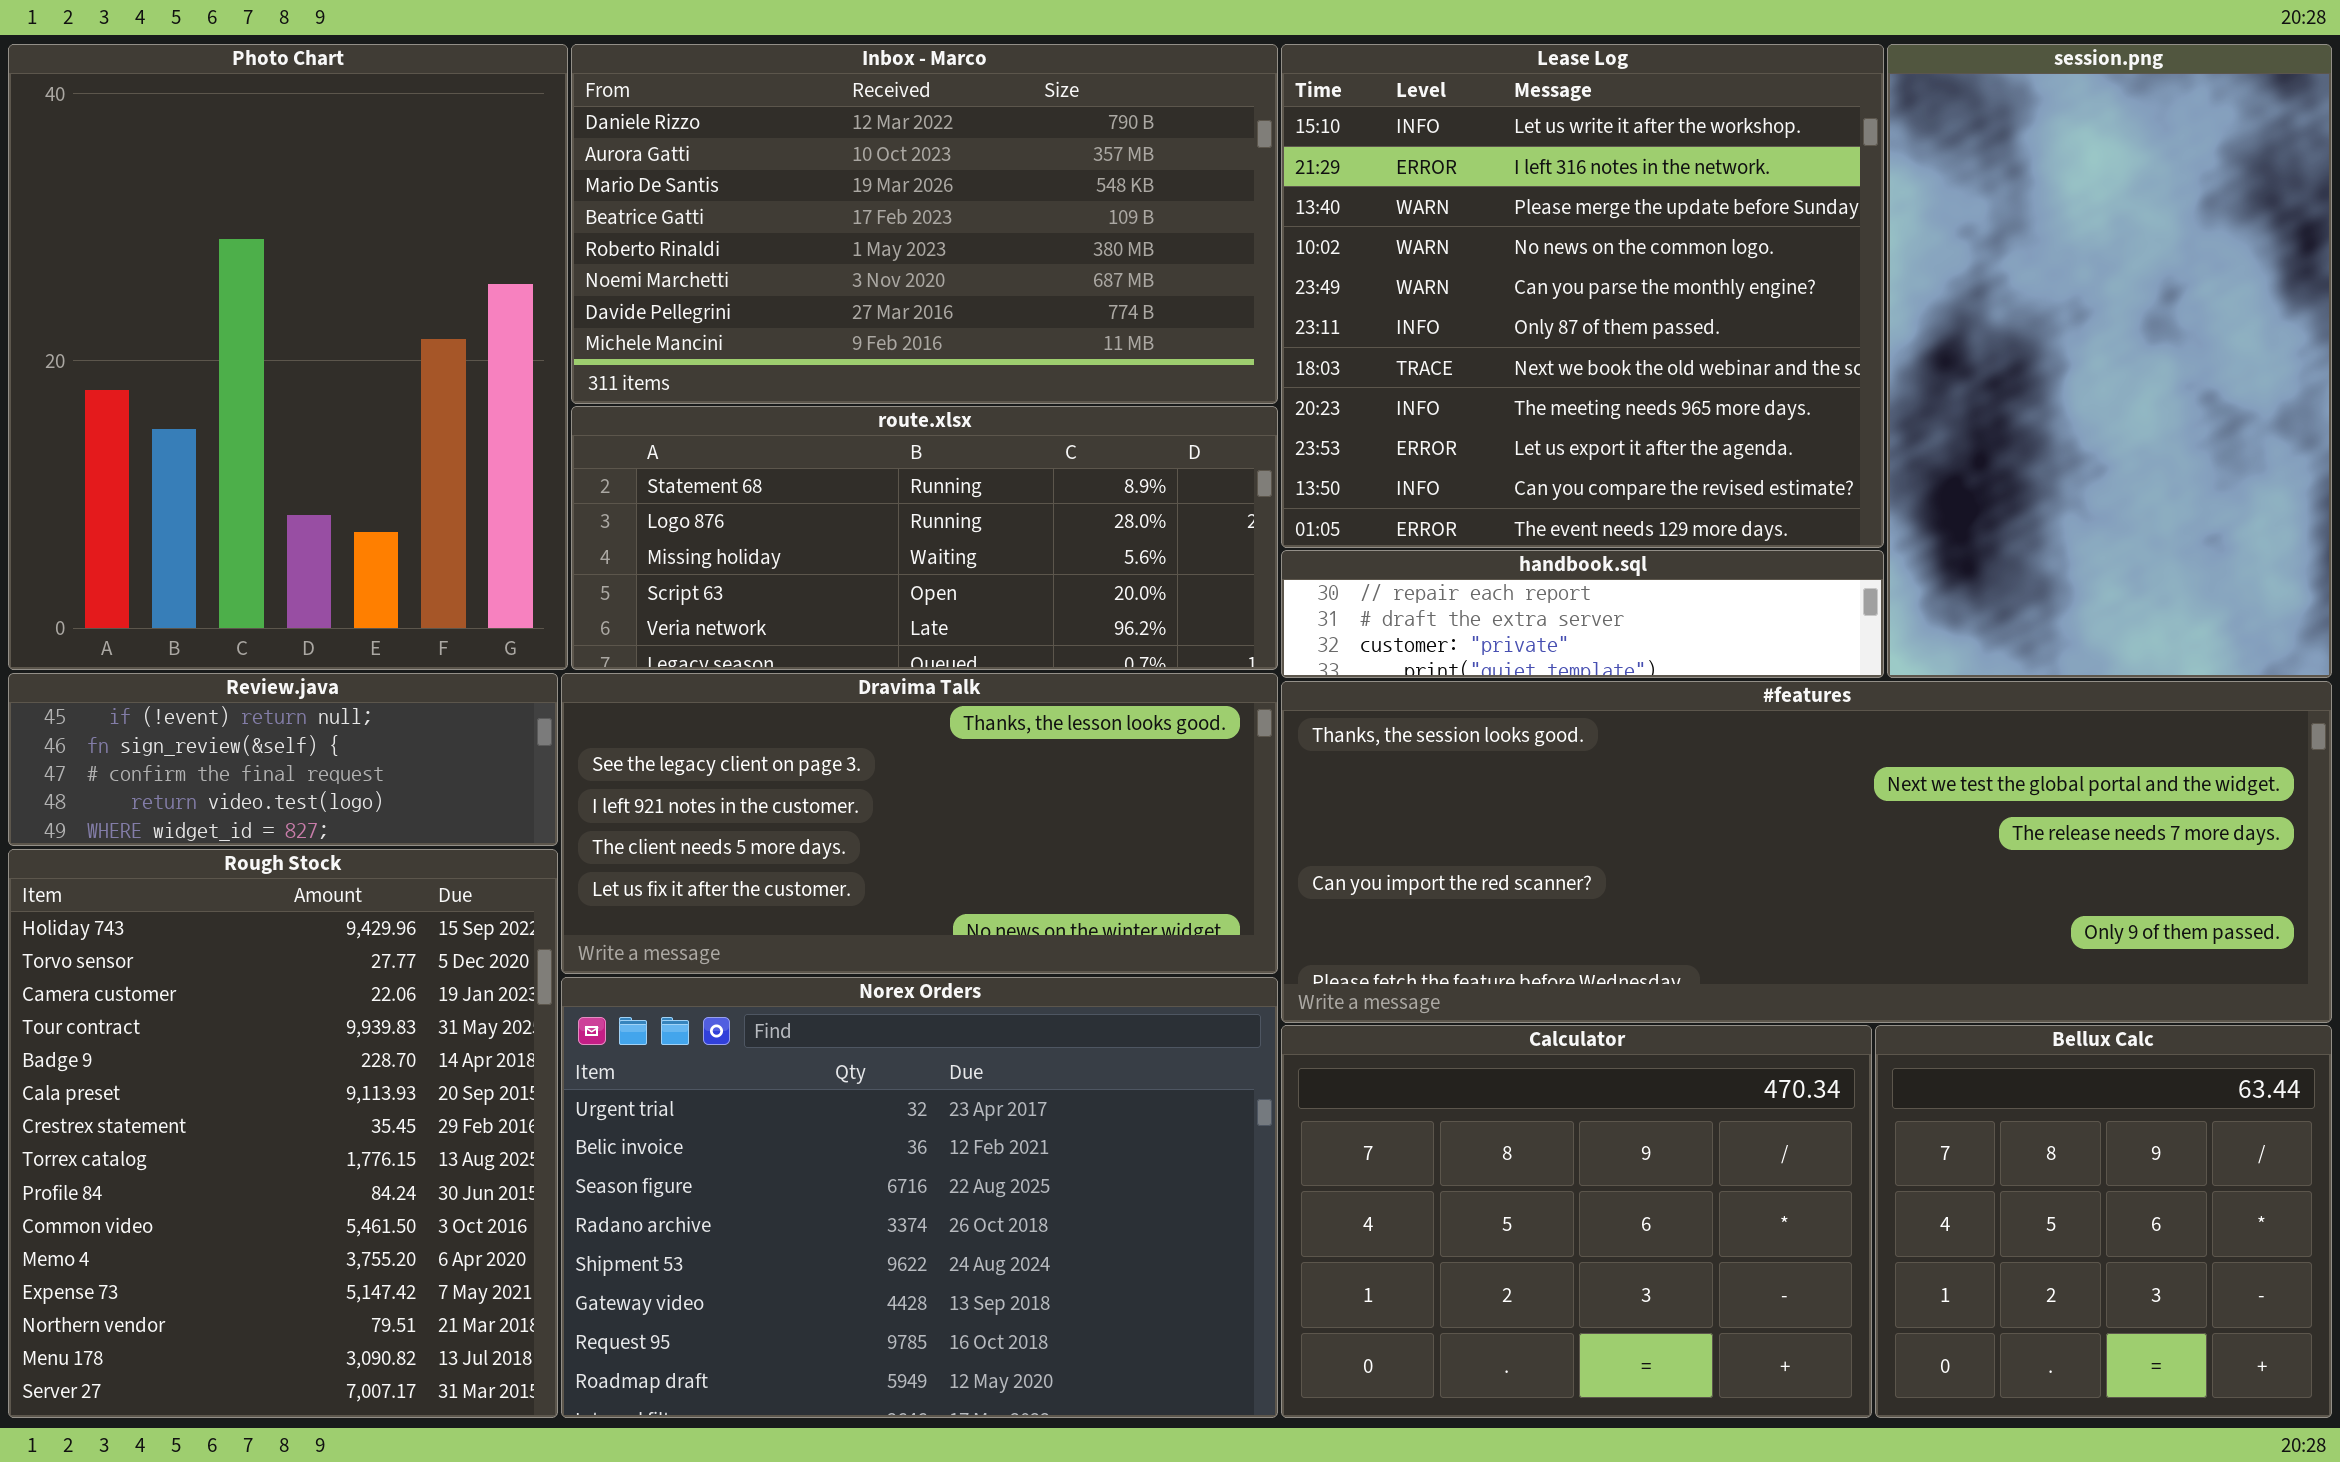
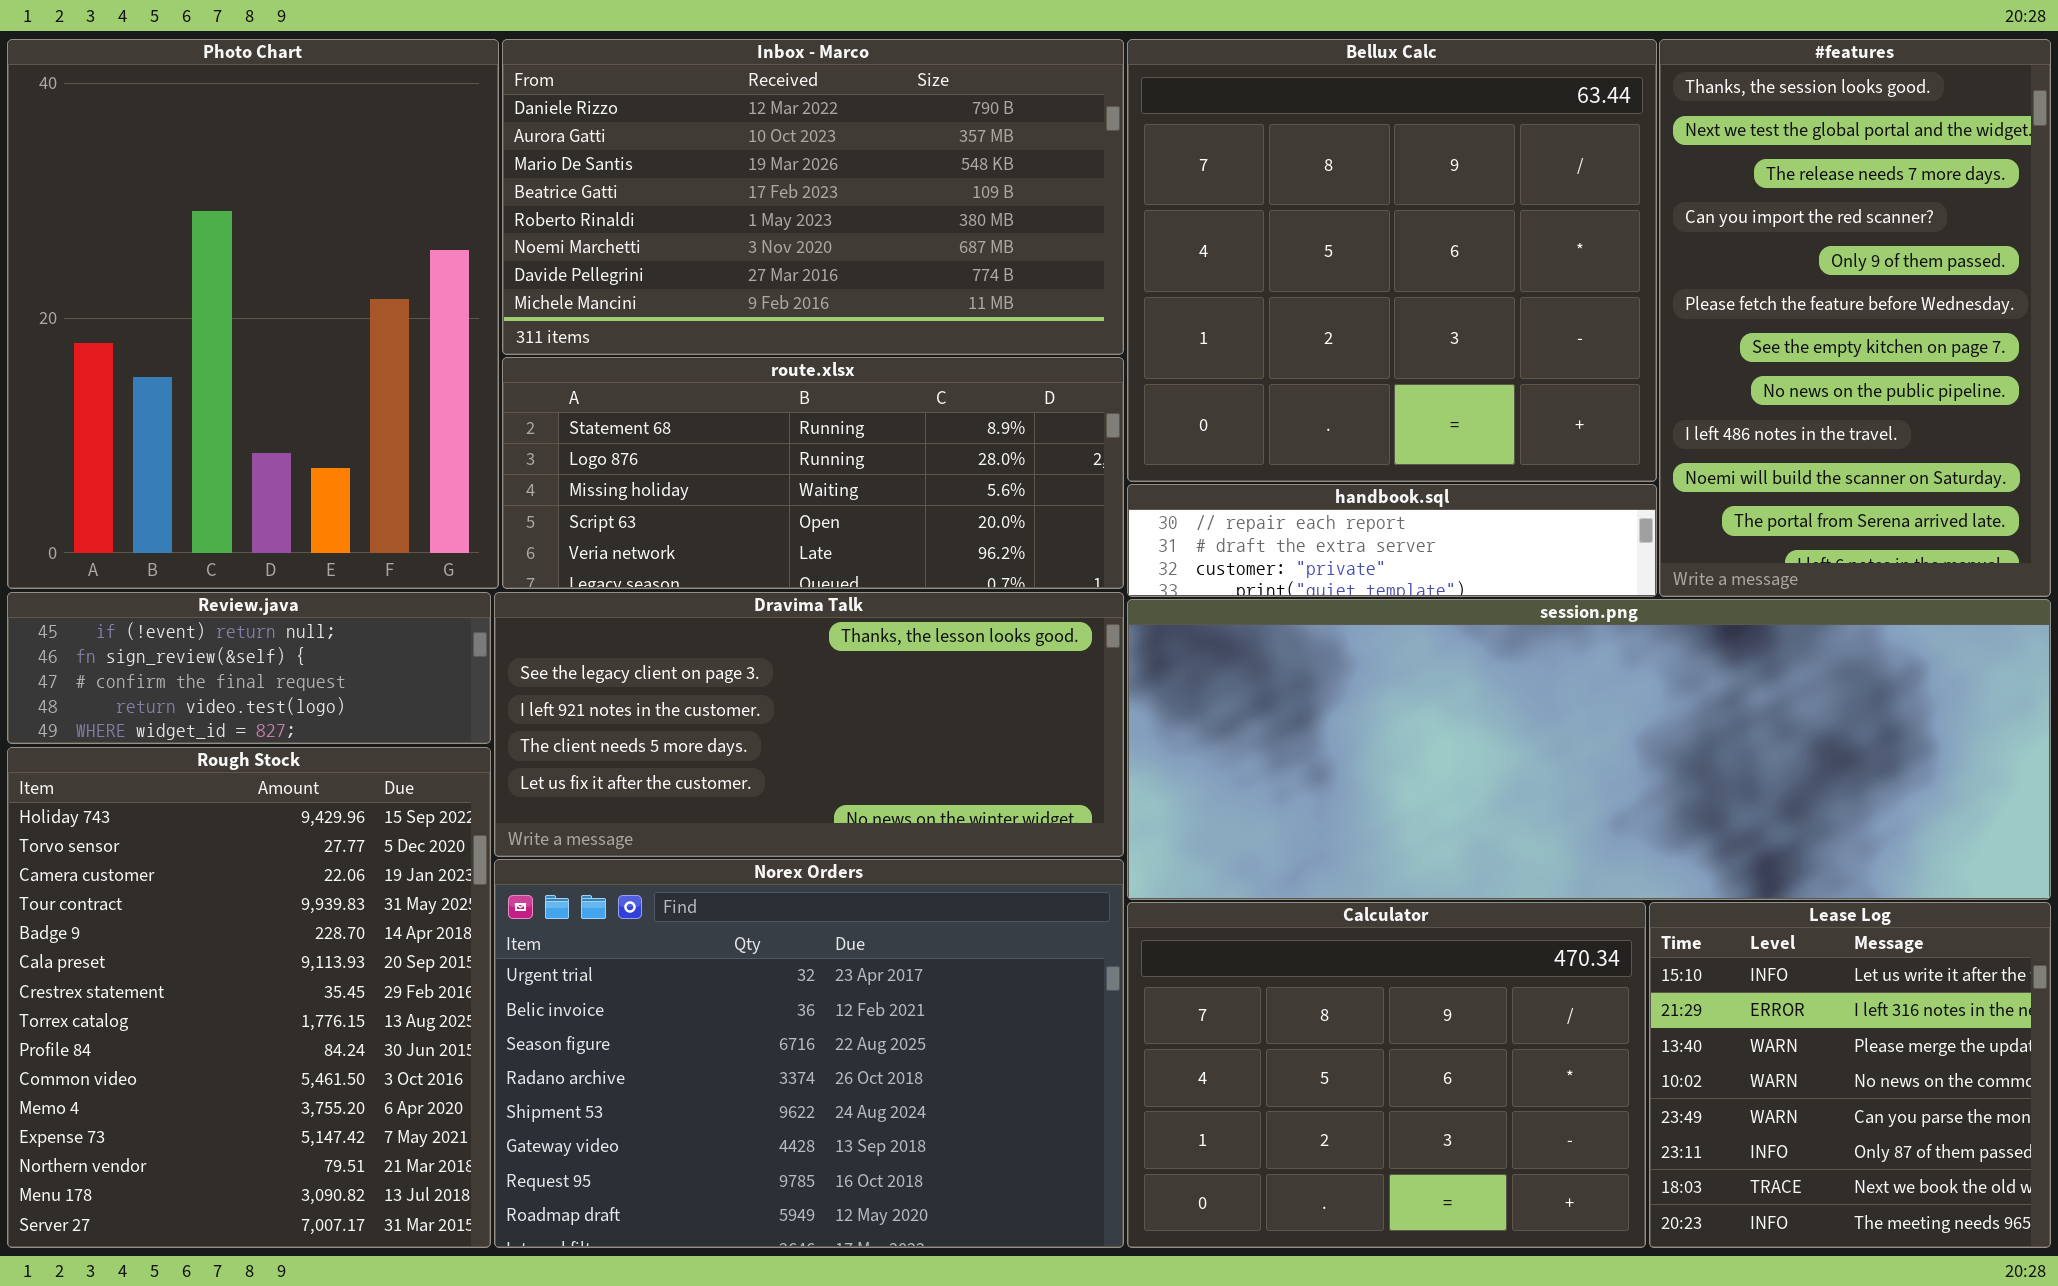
Lease Log: [1281,44,1884,548] -> [1649,902,2051,1248], moved, resized
session.png: [1887,44,2332,678] -> [1127,599,2051,900], moved, resized
#features: [1281,681,2332,1023] -> [1659,39,2051,597], moved, resized
Bellux Calc: [1875,1025,2332,1418] -> [1127,39,1657,482], moved, resized

